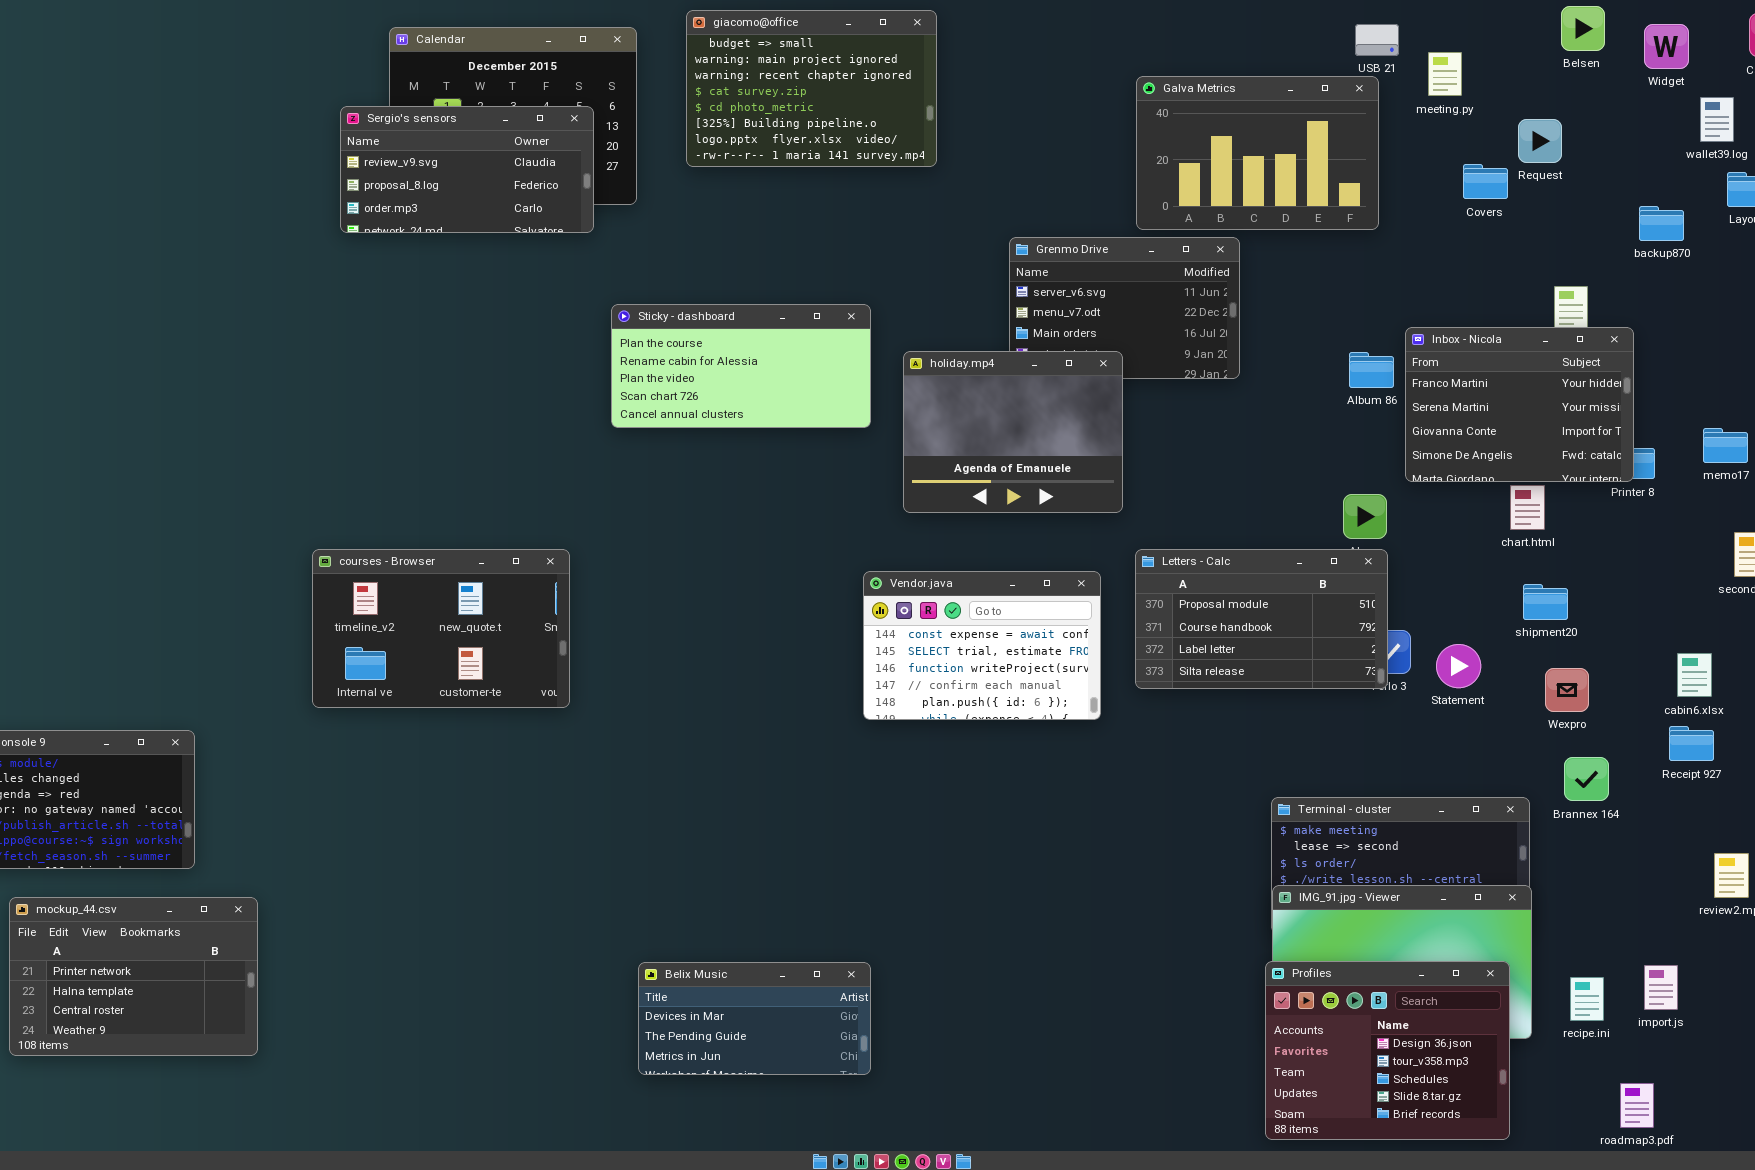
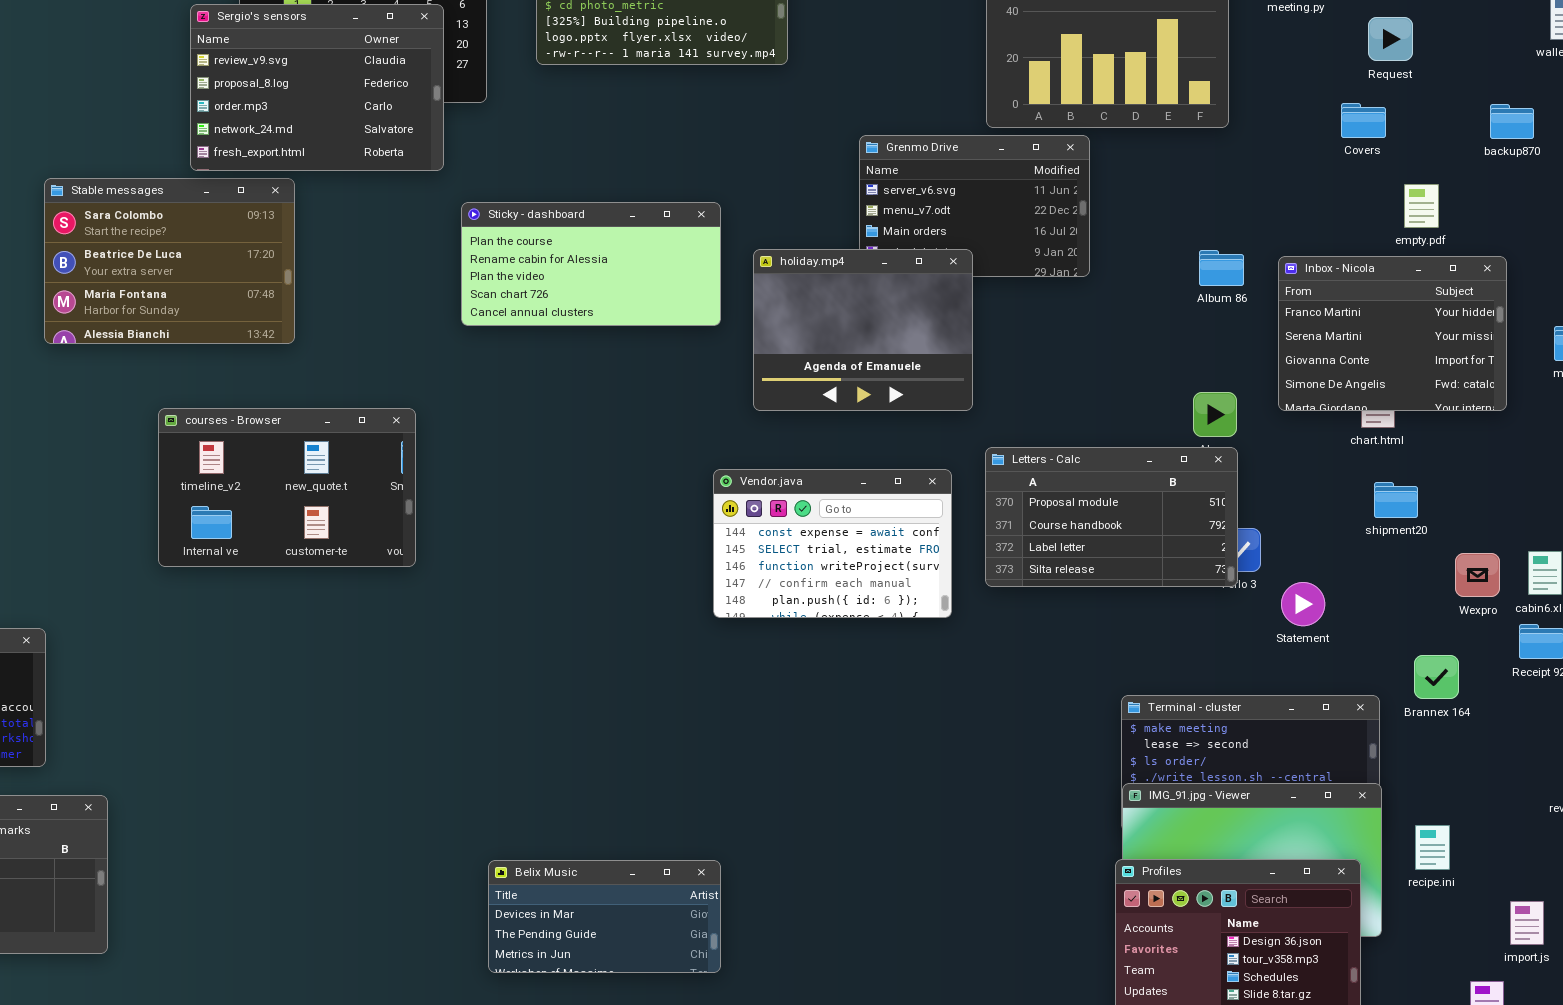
Sergio's sensors: [340,106,594,233] -> [190,4,444,171], resized
Covers: [1463,164,1508,199] -> [1341,103,1386,138], moved
Stable messages: none -> [44,178,295,344], opened
Inbox - Nicola: [1405,327,1634,482] -> [1278,256,1507,411], moved
courses - Browser: [312,549,570,708] -> [158,408,416,567], moved
Statement: [1436,644,1481,688] -> [1281,582,1325,626], moved
Wexpro: [1545,668,1589,712] -> [1455,553,1500,597], moved
import.js: [1644,965,1678,1010] -> [1510,901,1544,945], moved
recipe.ini: [1570,977,1604,1021] -> [1415,825,1450,870], moved

